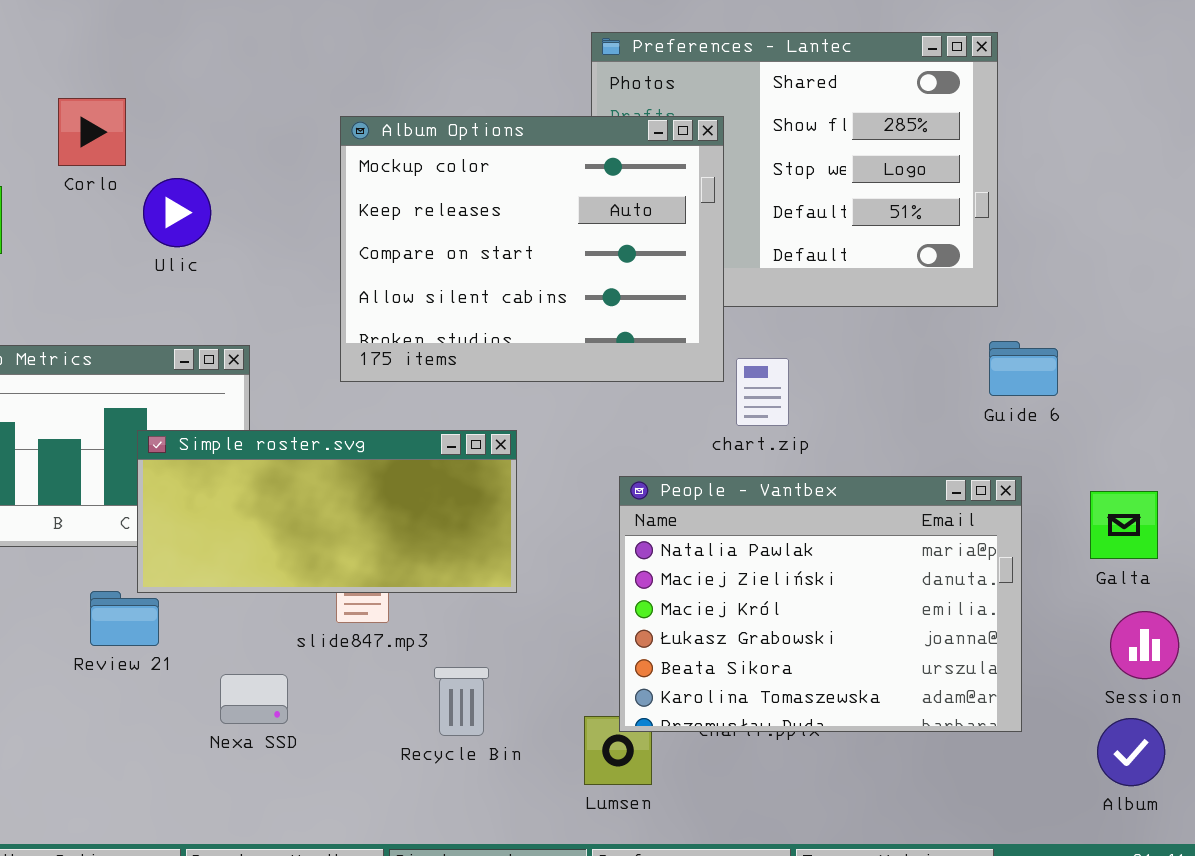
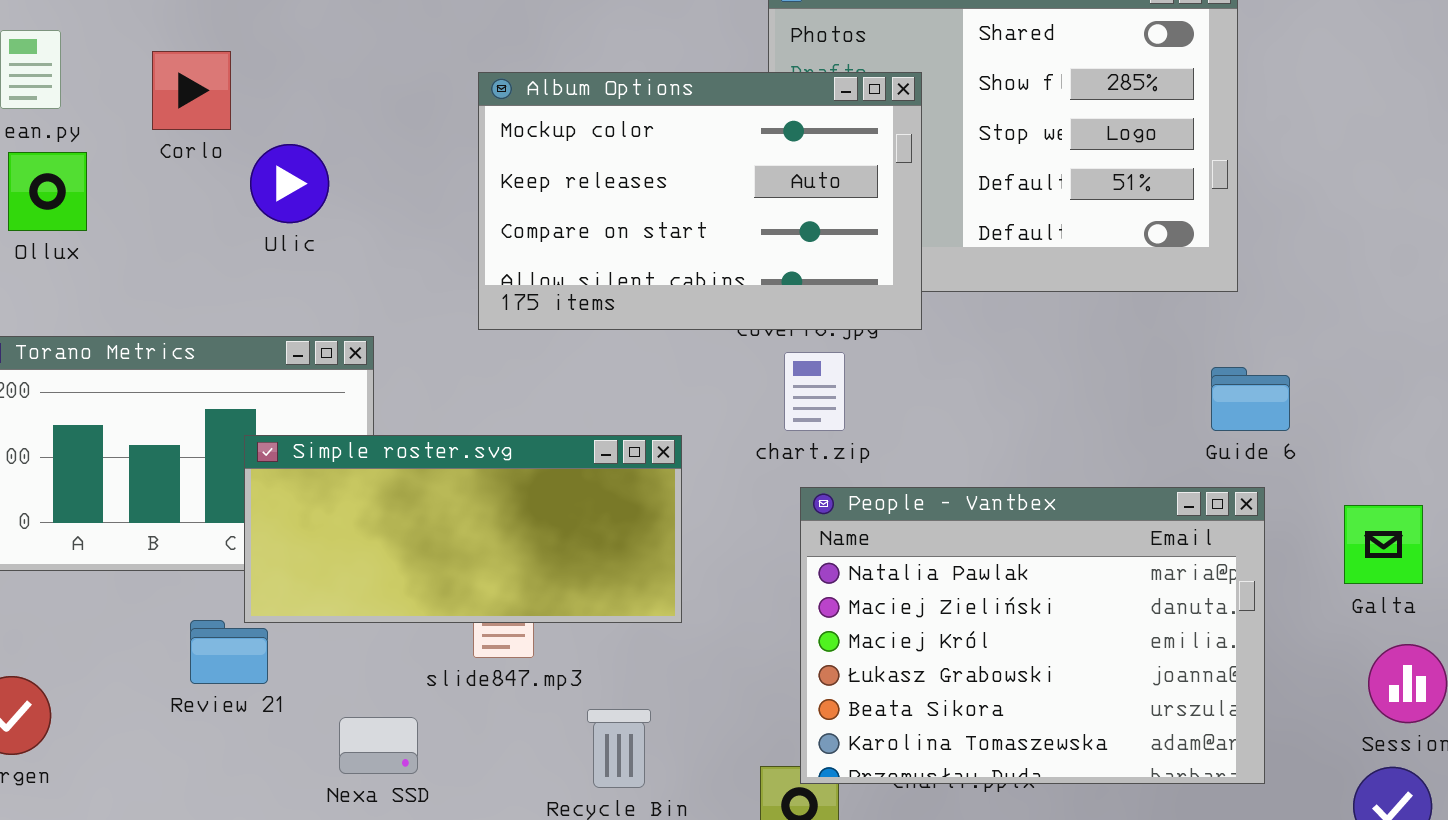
Album Options: [340,116,724,382] -> [478,72,922,330], resized
Guide 6: [989,341,1058,396] -> [1211,367,1290,431], moved
chart.zip: [736,358,789,426] -> [784,352,845,431], moved

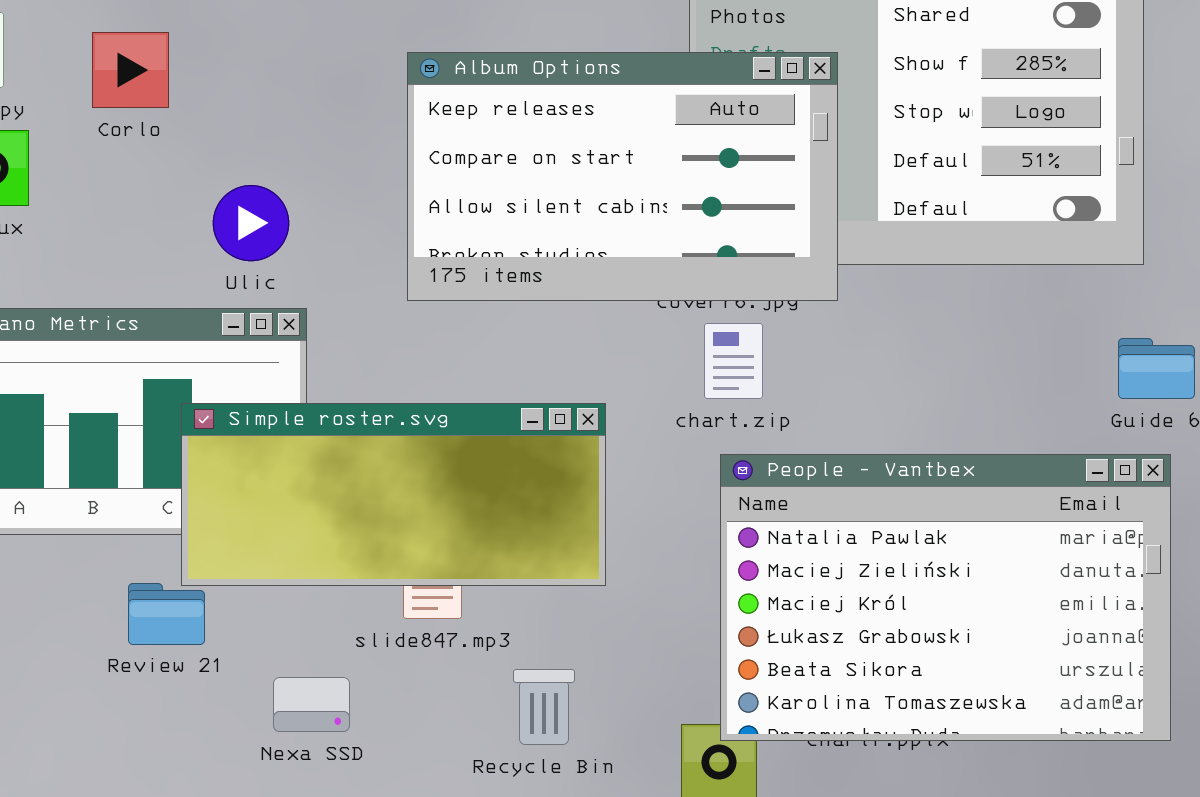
Album Options: [478,72,922,330] -> [407,52,838,301], scrolled down 1 row
Ulic: [250,144,329,223] -> [213,185,289,261], moved

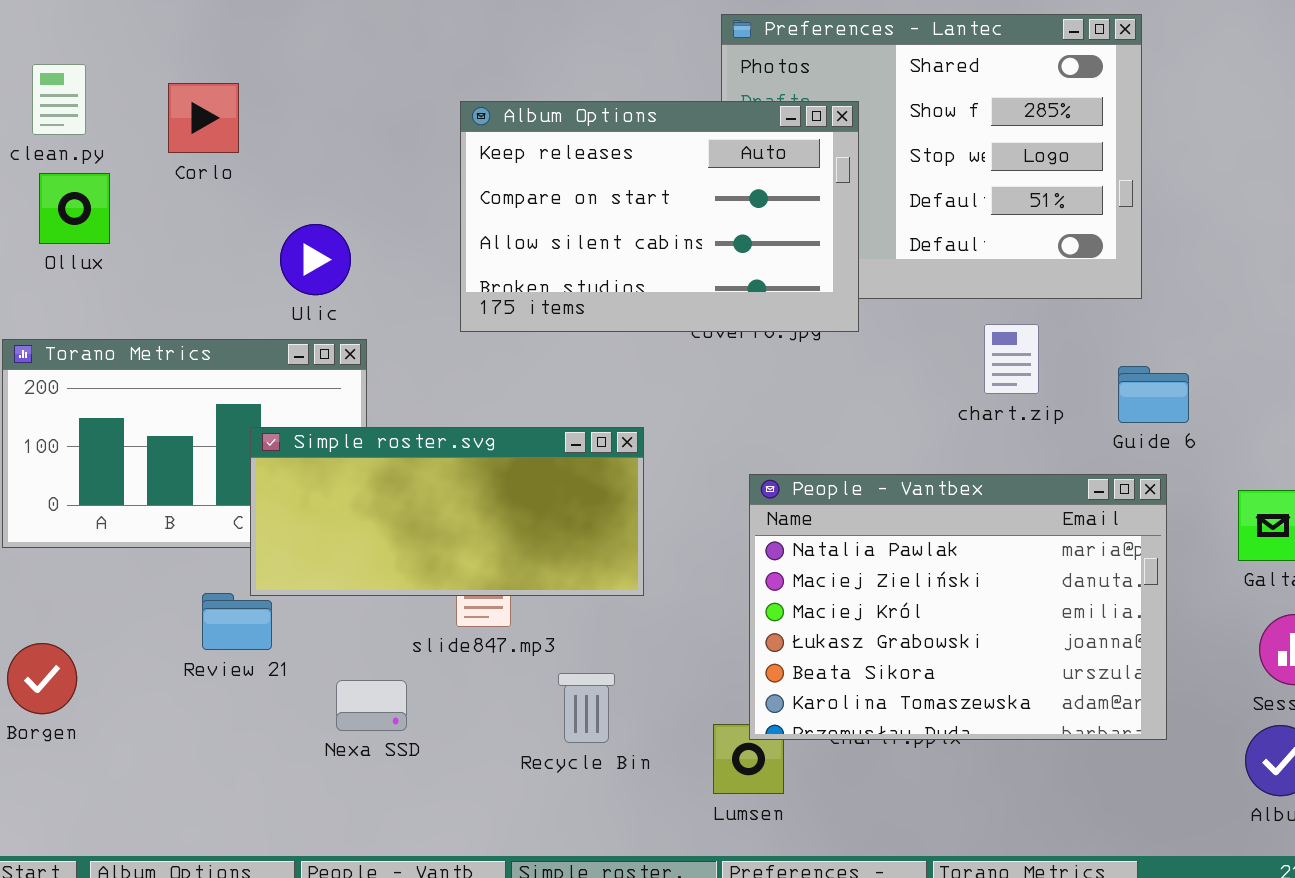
chart.zip: [704,323,763,399] -> [984,324,1039,394], moved

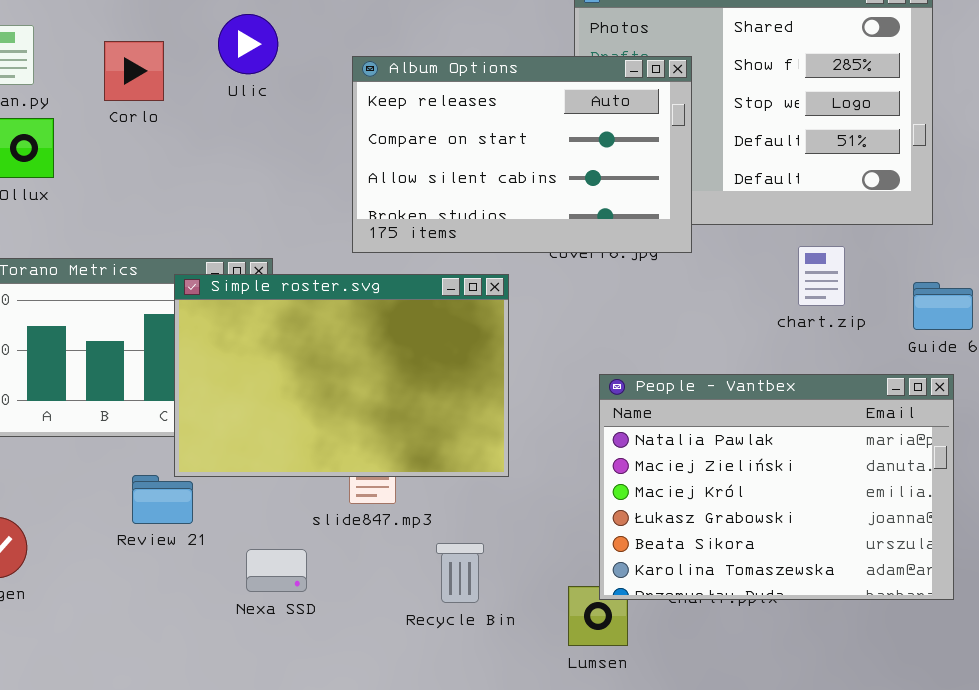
Ulic: [280,224,351,295] -> [218,14,278,74], moved
Simple roster.svg: [250,427,644,596] -> [174,274,509,477], resized

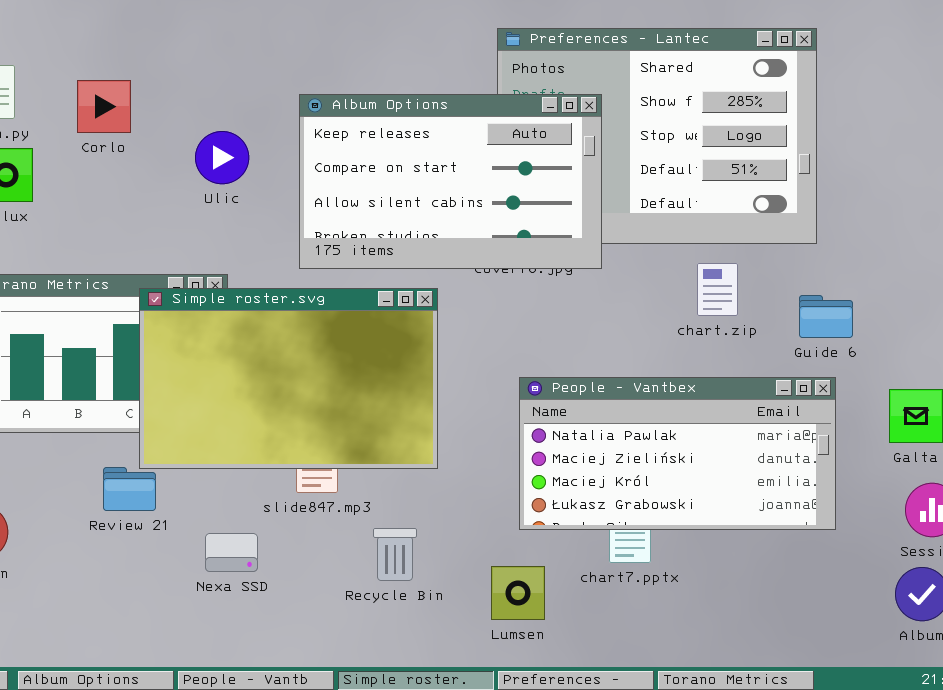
Ulic: [218,14,278,74] -> [195,131,249,184], moved
People - Vantbex: [599,374,954,600] -> [519,377,836,530], resized

